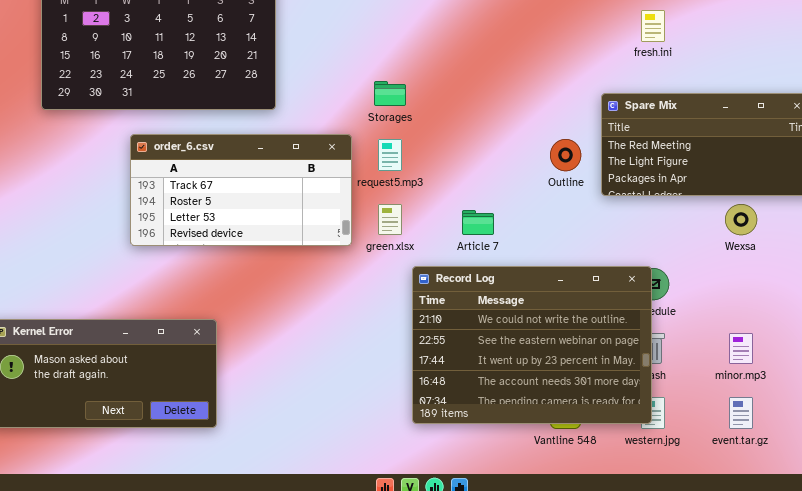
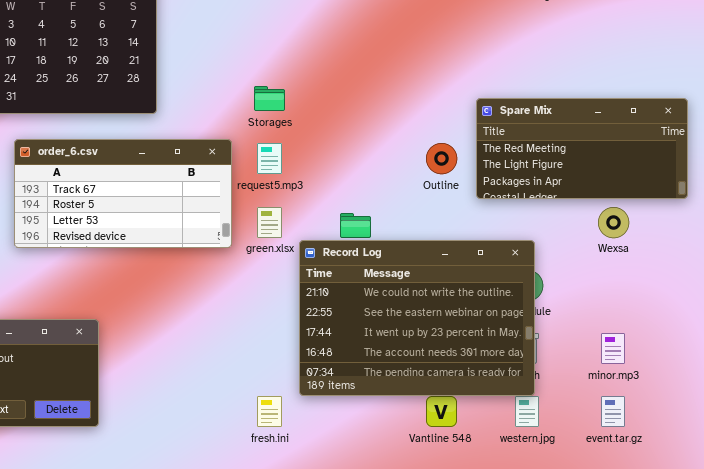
fresh.ini: [641,10,665,42] -> [257,396,282,427], moved
Record Log: [412,266,652,424] -> [299,240,535,396], moved

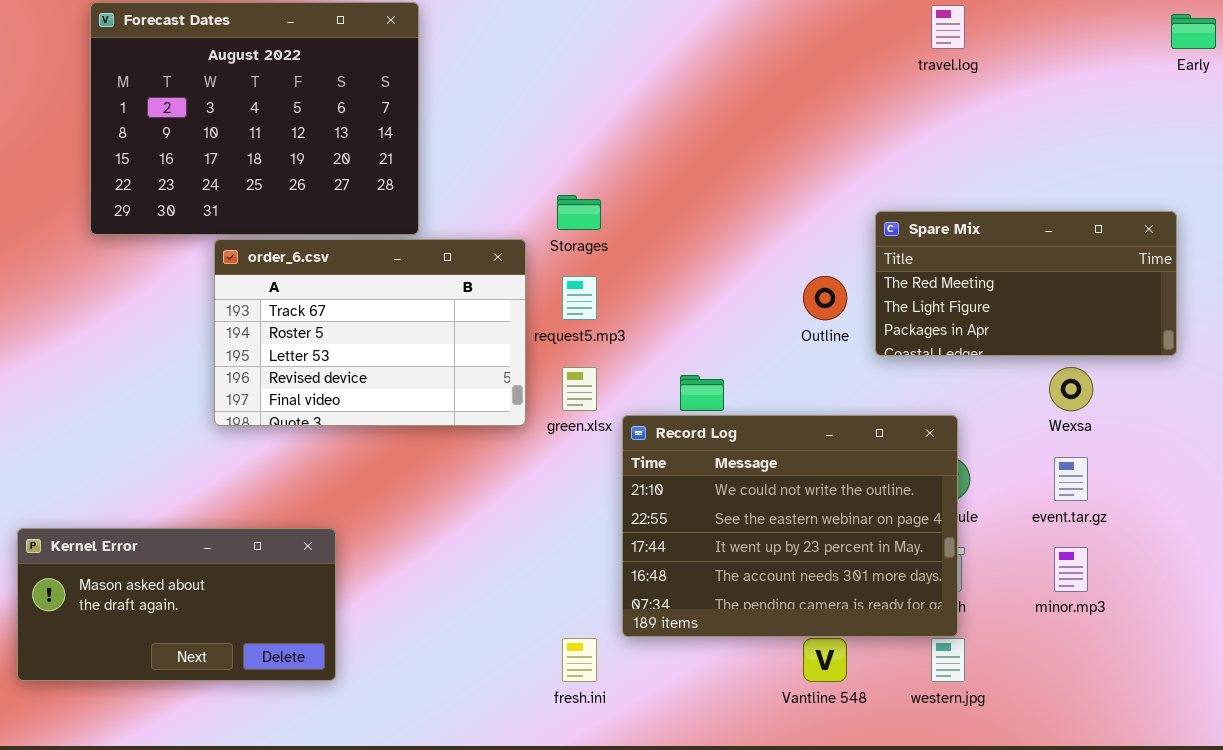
order_6.csv: [14,139,232,248] -> [214,239,526,426], resized
event.tar.gz: [601,396,625,427] -> [1054,457,1088,501], moved

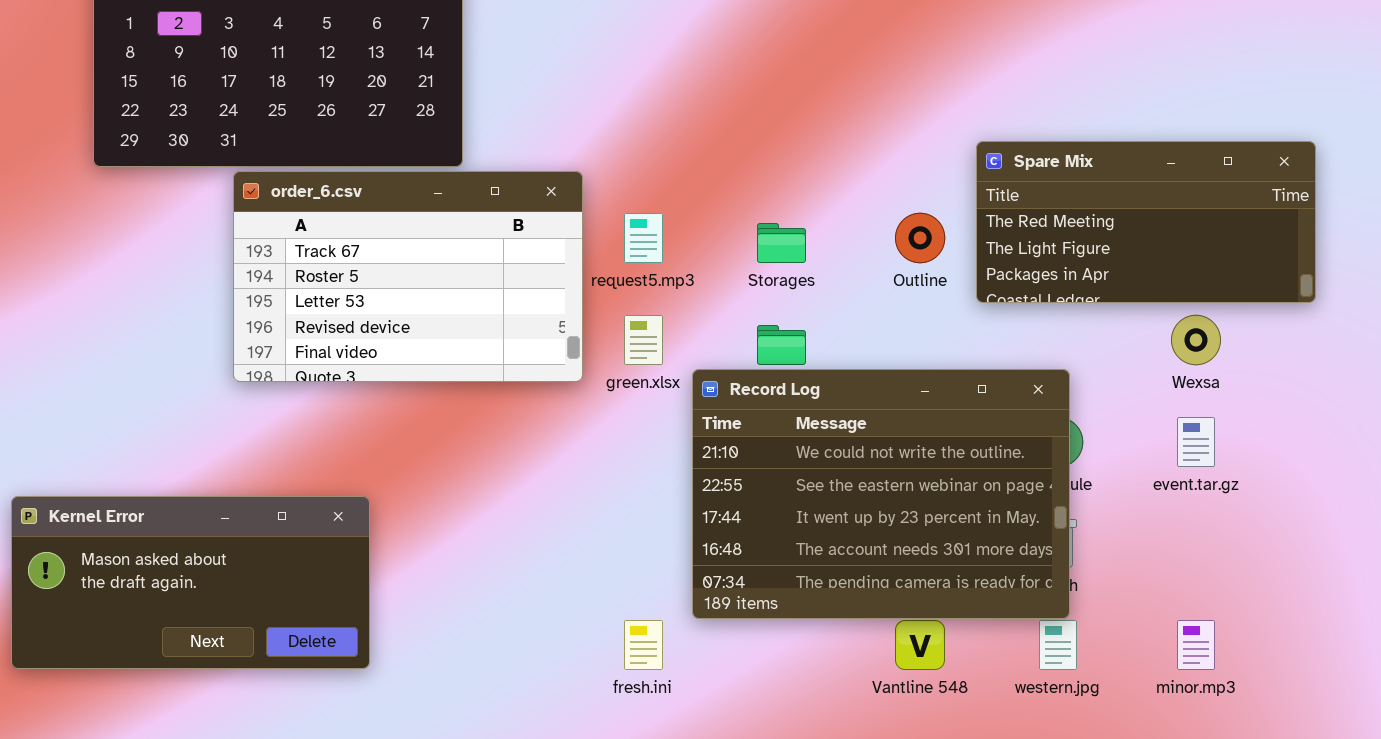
Storages: [557,195,601,230] -> [757,223,806,263], moved
minor.mp3: [1054,547,1088,592] -> [1177,620,1215,670], moved

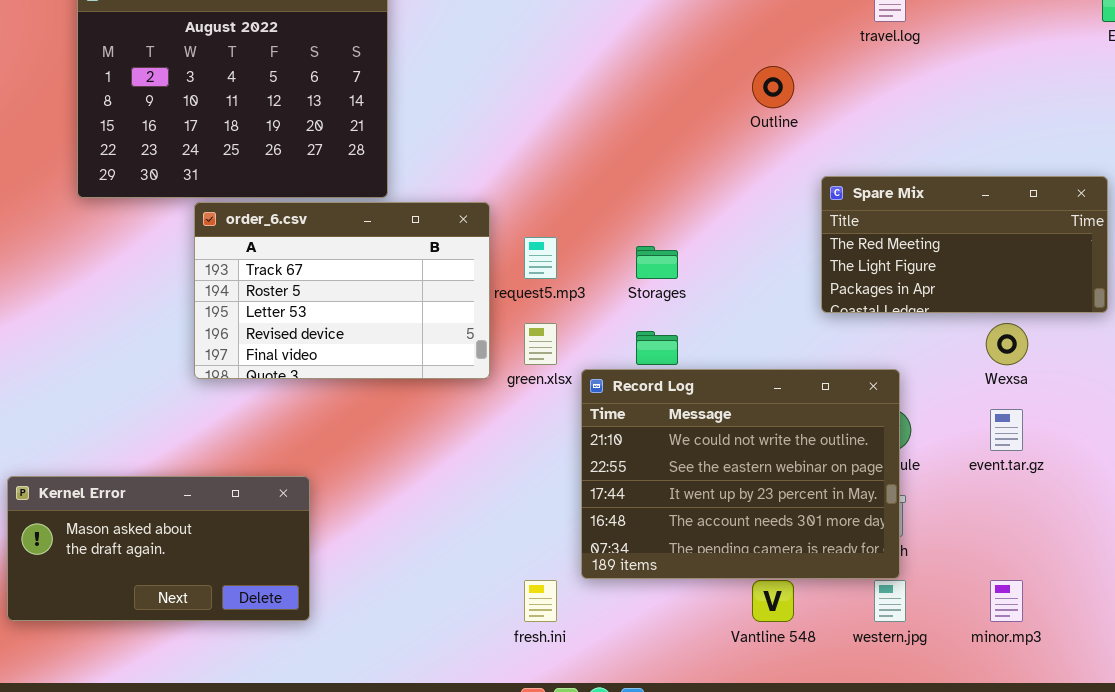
Outline: [895,213,945,263] -> [752,66,794,108], moved

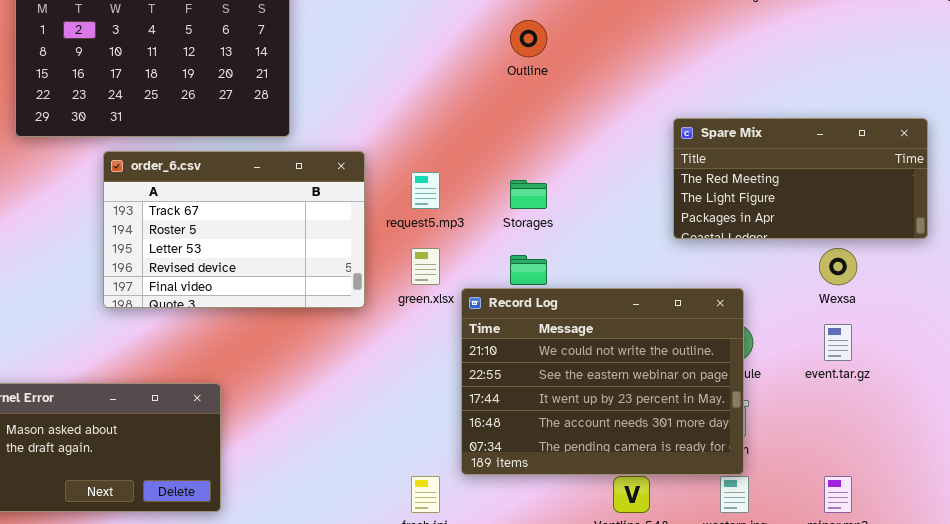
Outline: [752,66,794,108] -> [510,20,547,57], moved
order_6.csv: [194,202,490,379] -> [103,151,365,308], moved

